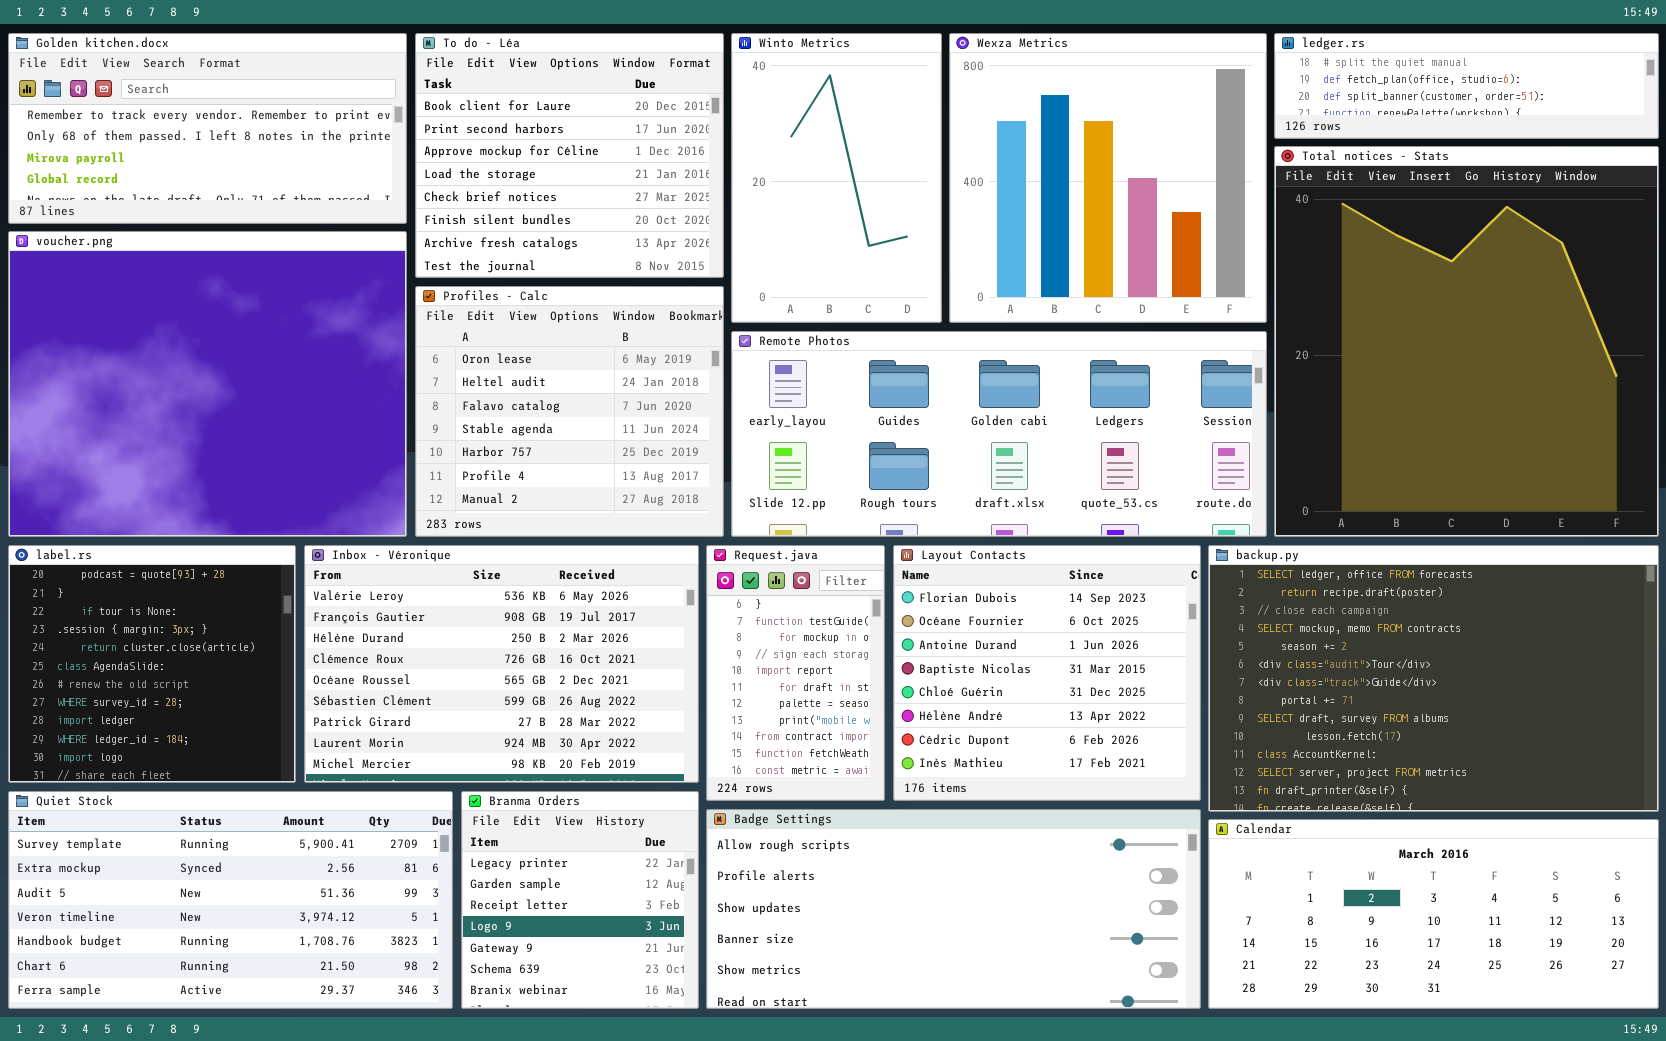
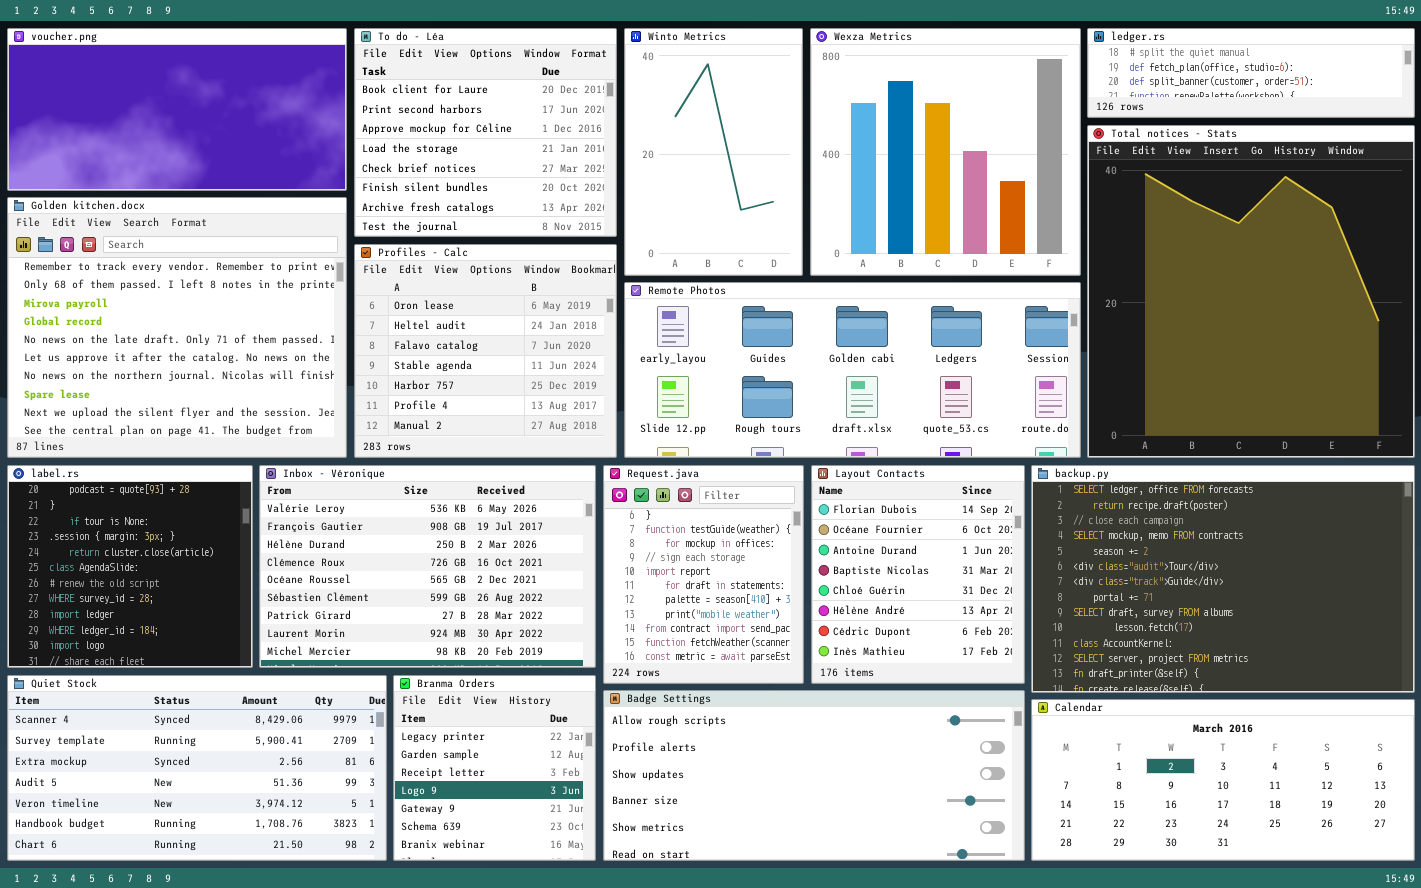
Golden kitchen.docx: [8,33,407,224] -> [7,197,347,458], moved, resized
voucher.png: [8,231,407,537] -> [7,28,347,191], moved, resized
Request.java: [706,545,885,801] -> [603,465,804,684], resized
Layout Contacts: [893,545,1201,801] -> [811,465,1025,684], resized
Quiet Stock: [8,791,453,1009] -> [7,675,387,861], scrolled up 1 row

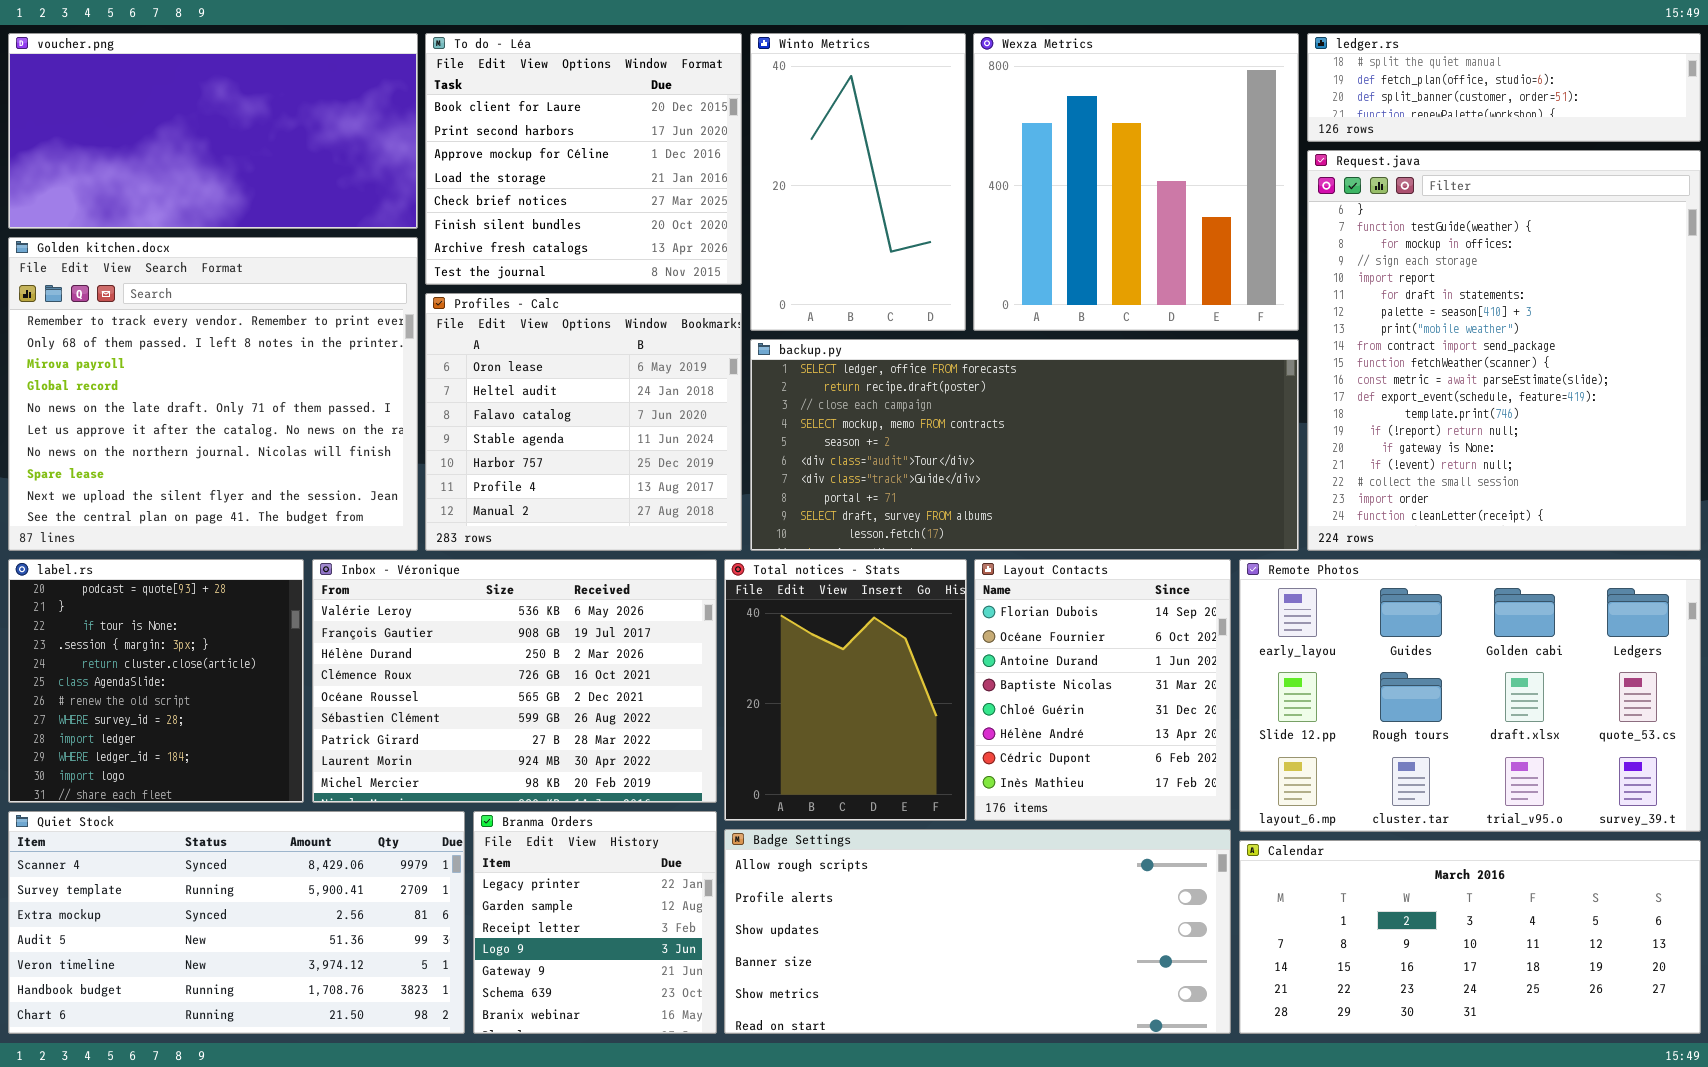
Total notices - Stats: [1087,125,1415,458] -> [724,559,967,821], moved, resized
Remote Photos: [624,282,1081,458] -> [1239,559,1701,832], moved, resized
Request.java: [603,465,804,684] -> [1307,150,1701,551], moved, resized
backup.py: [1031,465,1415,693] -> [750,339,1299,551], moved, resized

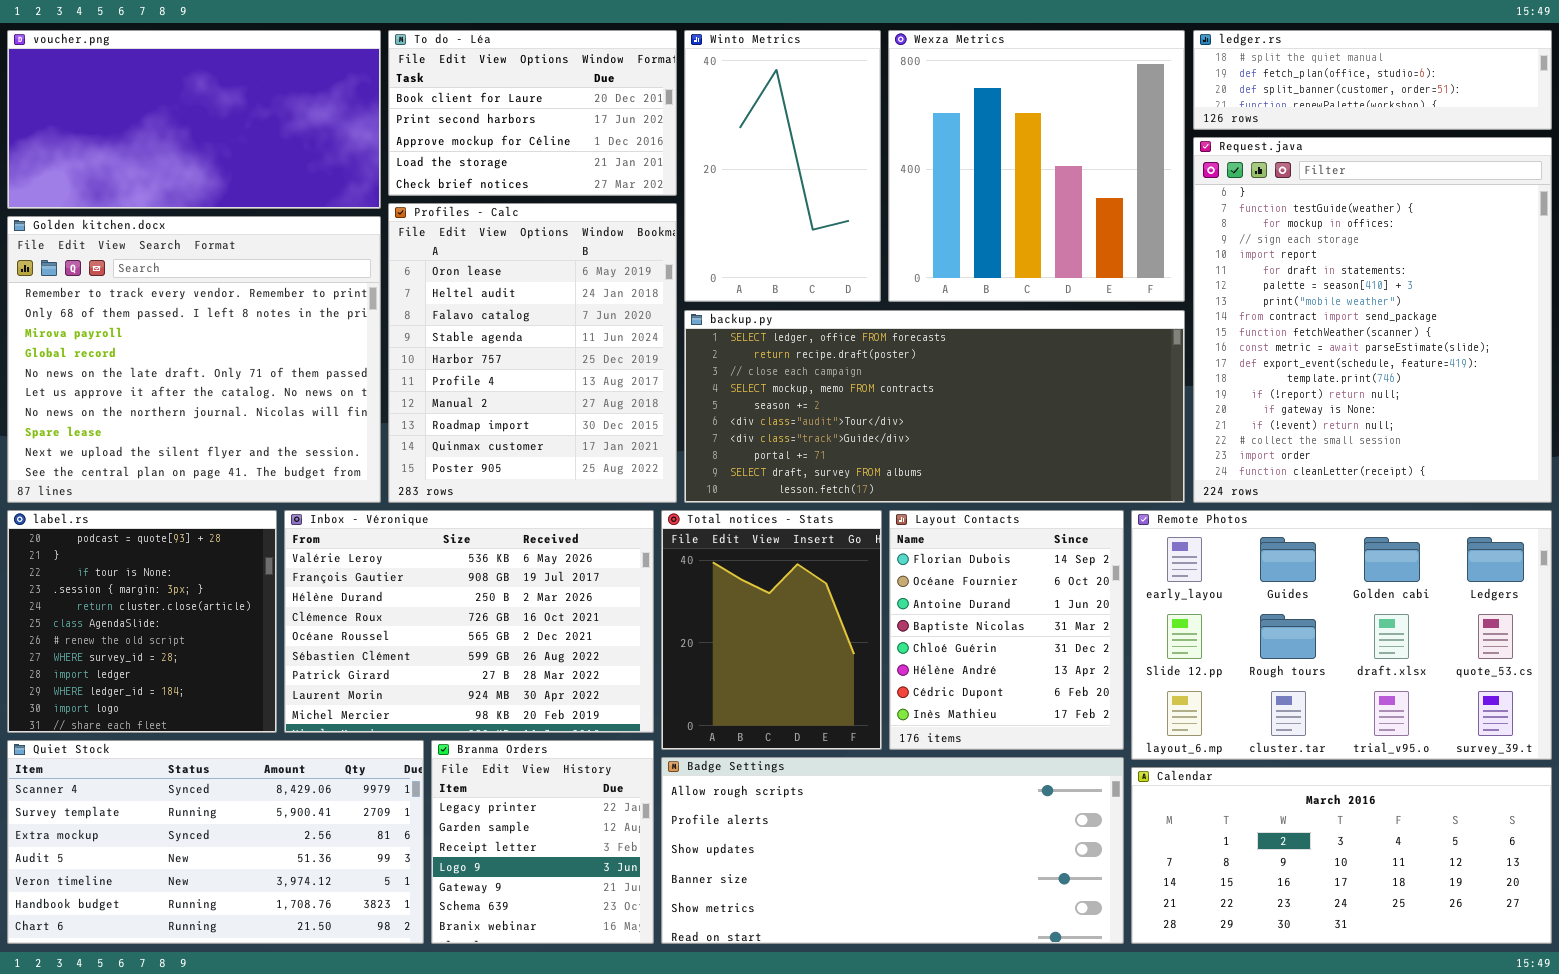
To do - Léa: [425,33,742,285] -> [388,30,677,196], resized
Profiles - Calc: [425,293,742,551] -> [388,203,677,503], resized

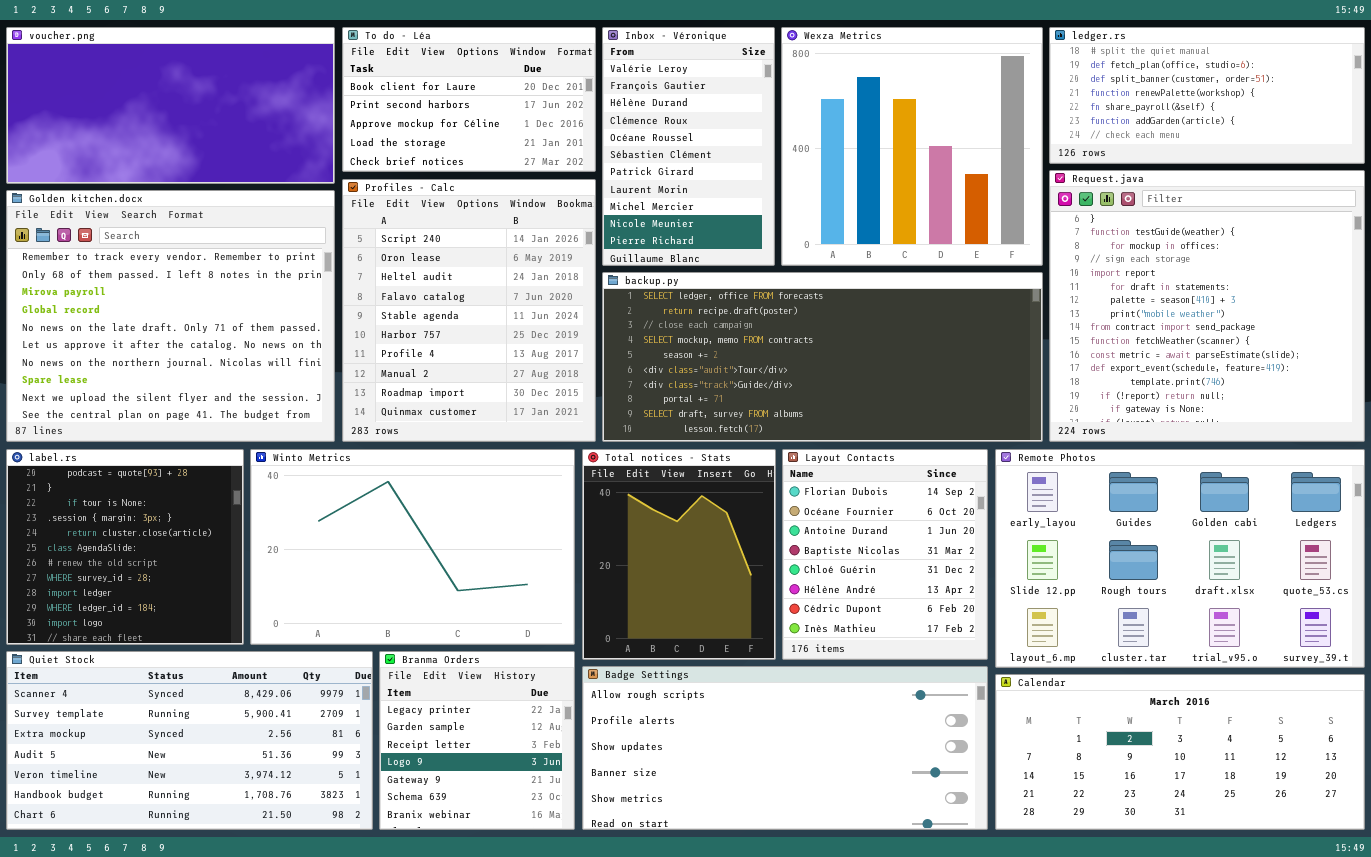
Winto Metrics: [684,30,881,302] -> [250,449,575,645], moved, resized
ledger.rs: [1193,30,1552,130] -> [1049,27,1365,164], resized
Request.java: [1193,137,1552,503] -> [1049,170,1365,442], resized
Profiles - Calc: [388,203,677,503] -> [342,179,596,442], scrolled up 1 row
Inbox - Véronique: [284,510,654,733] -> [602,27,775,266], moved, resized

